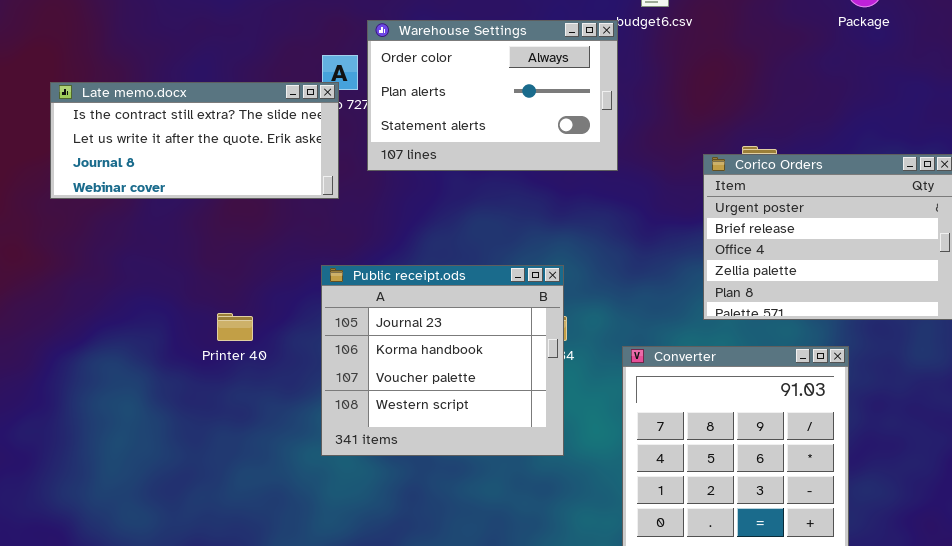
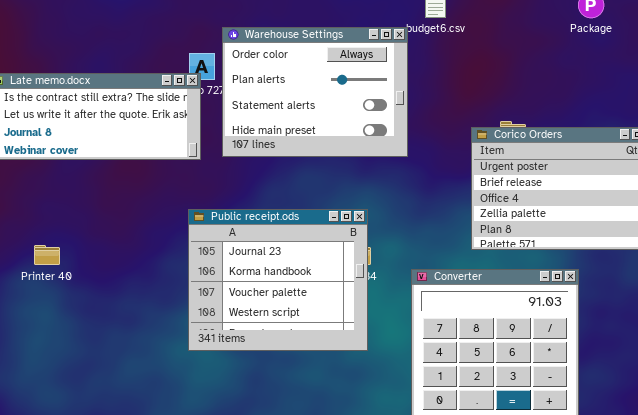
Warehouse Settings: [367,20,618,171] -> [222,27,408,157], resized
Printer 40: [217,313,253,341] -> [34,245,60,265], moved

